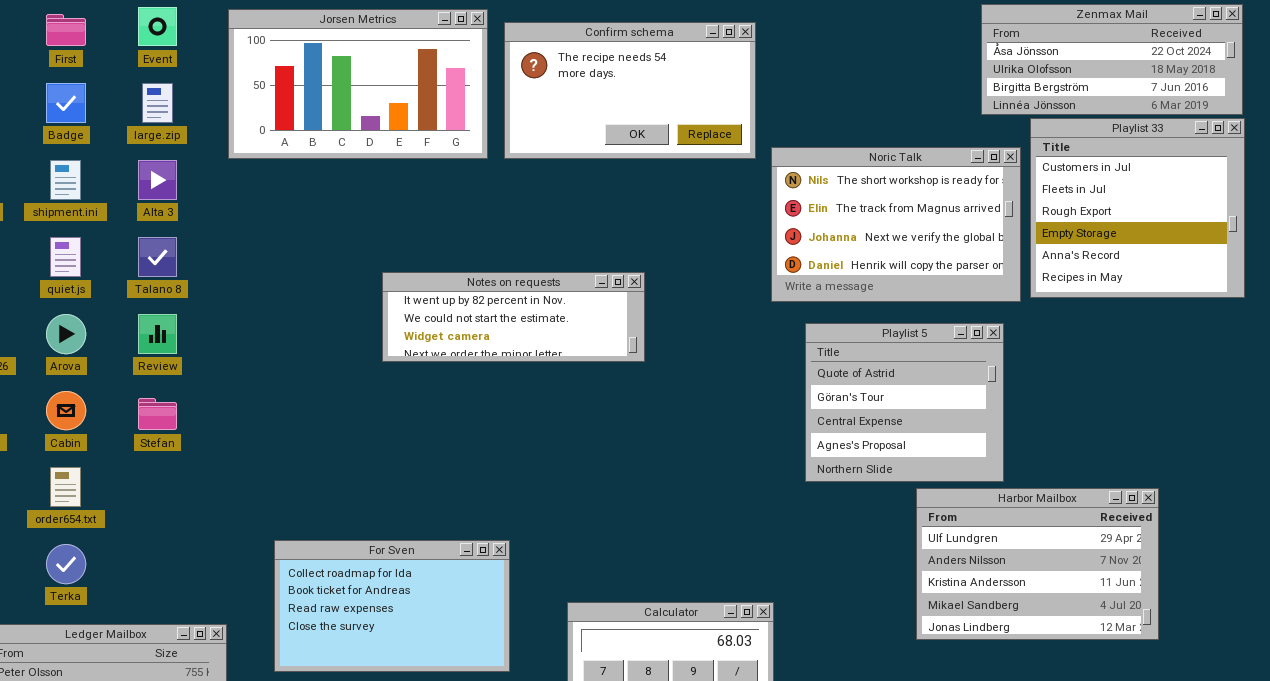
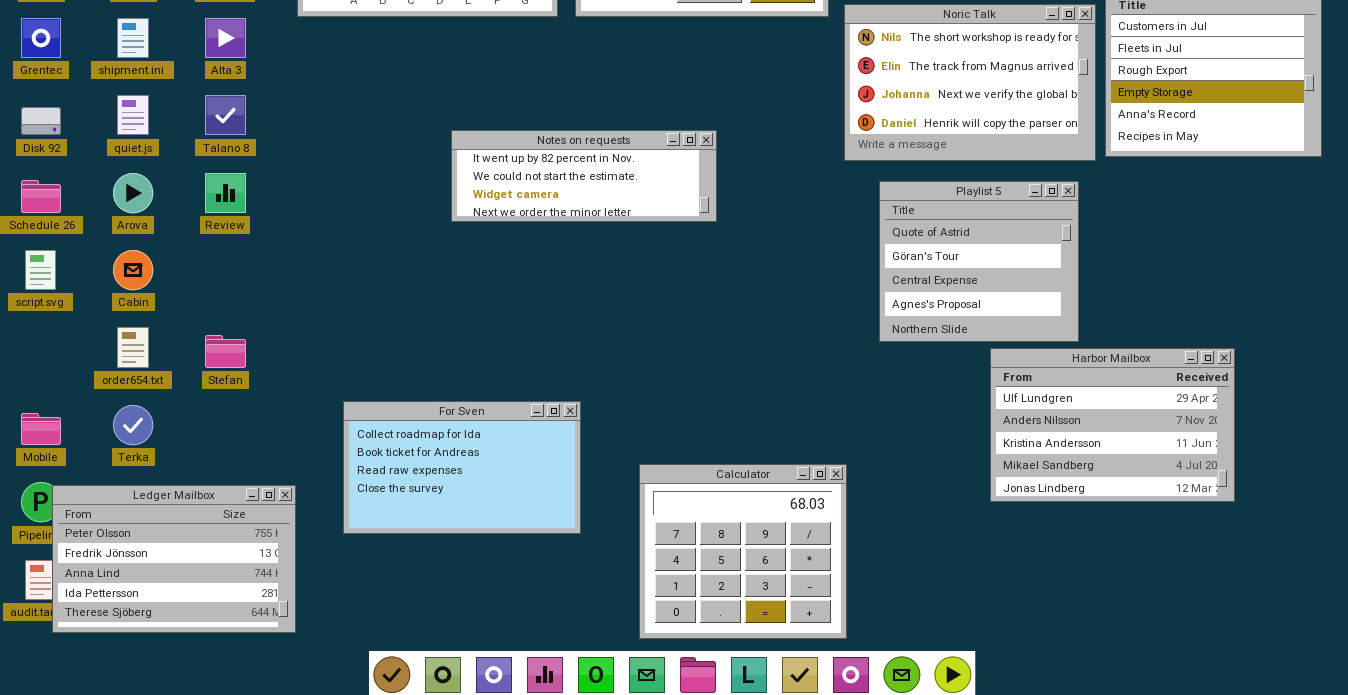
Stefan: [138,398,177,430] -> [205,335,246,368], moved

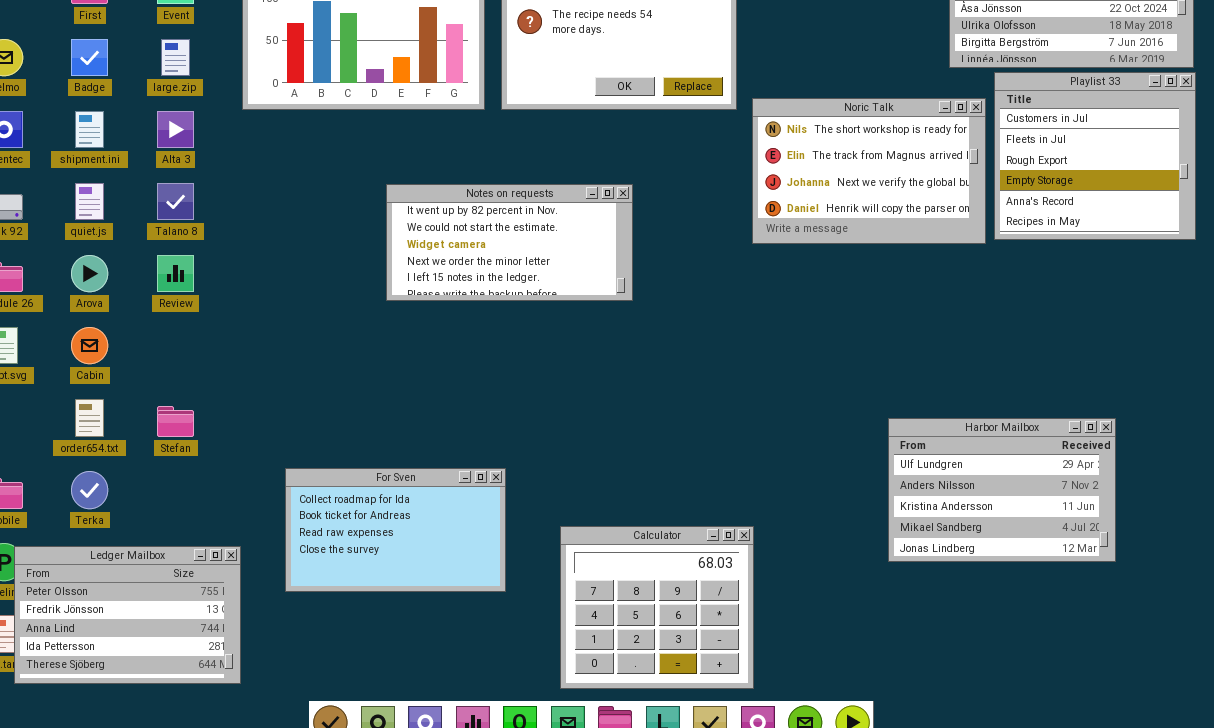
Notes on requests: [451,130,717,222] -> [386,184,633,301], resized
Playlist 5: [879,181,1079,342] -> none, closed

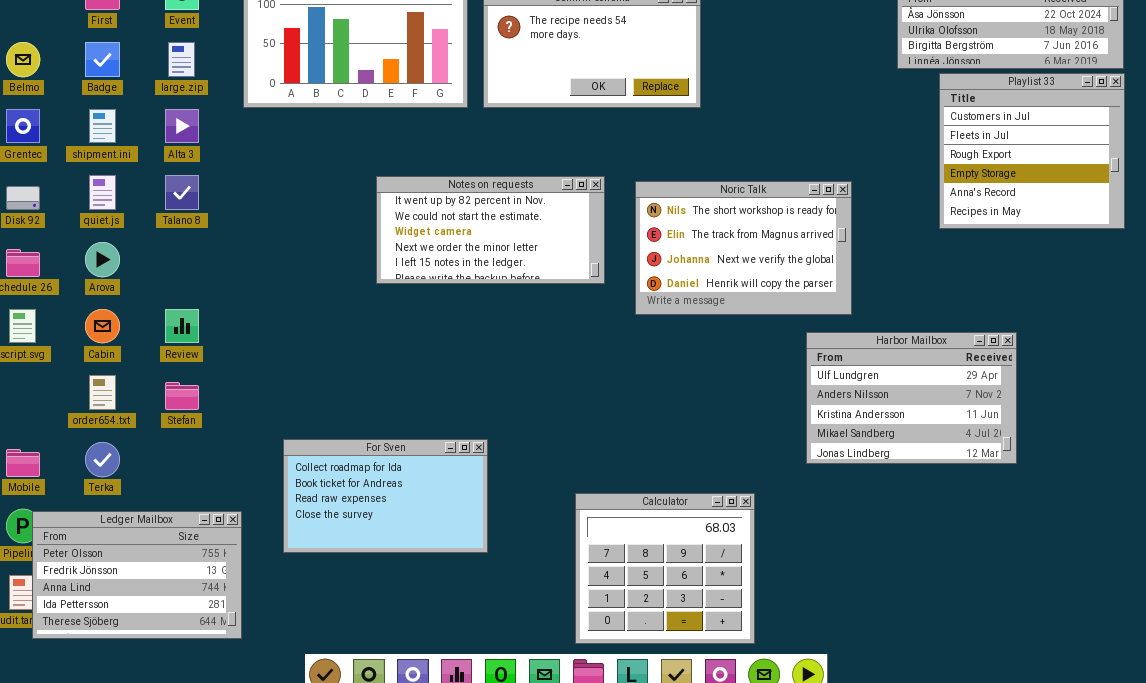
Noric Talk: [752,98,986,244] -> [635,181,852,315], moved
Review: [157,255,194,292] -> [165,309,199,343], moved
Harbor Mailbox: [888,418,1116,562] -> [806,332,1017,464], moved
Calculator: [560,526,754,689] -> [575,493,755,644], moved

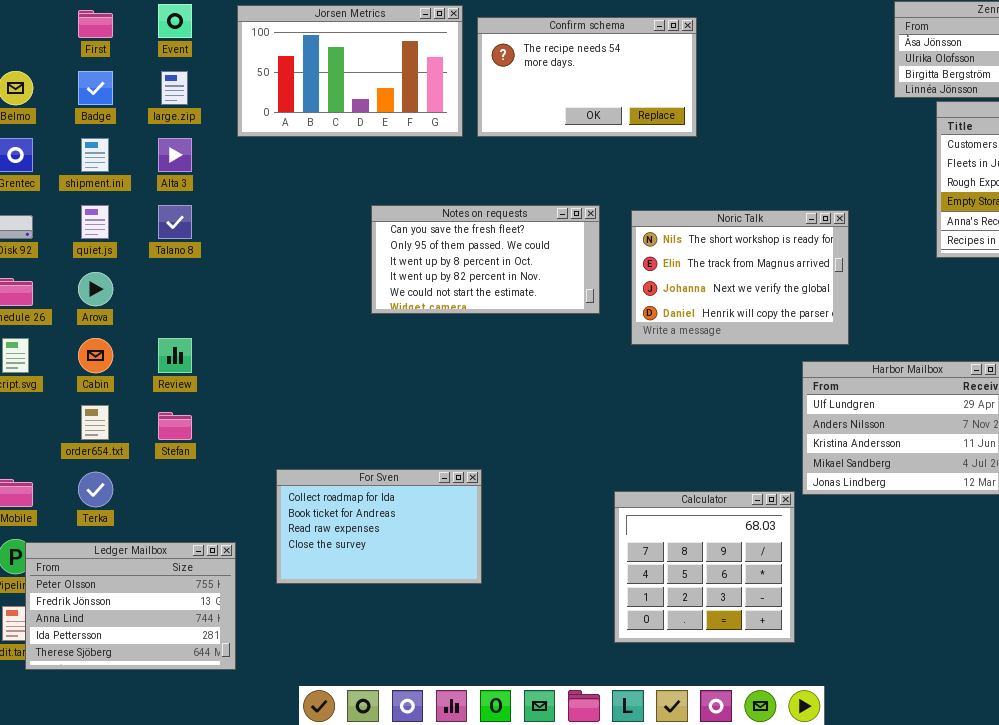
Notes on requests: [376,176,605,284] -> [371,205,600,314], scrolled up 3 rows
Calculator: [575,493,755,644] -> [614,491,795,643], moved

